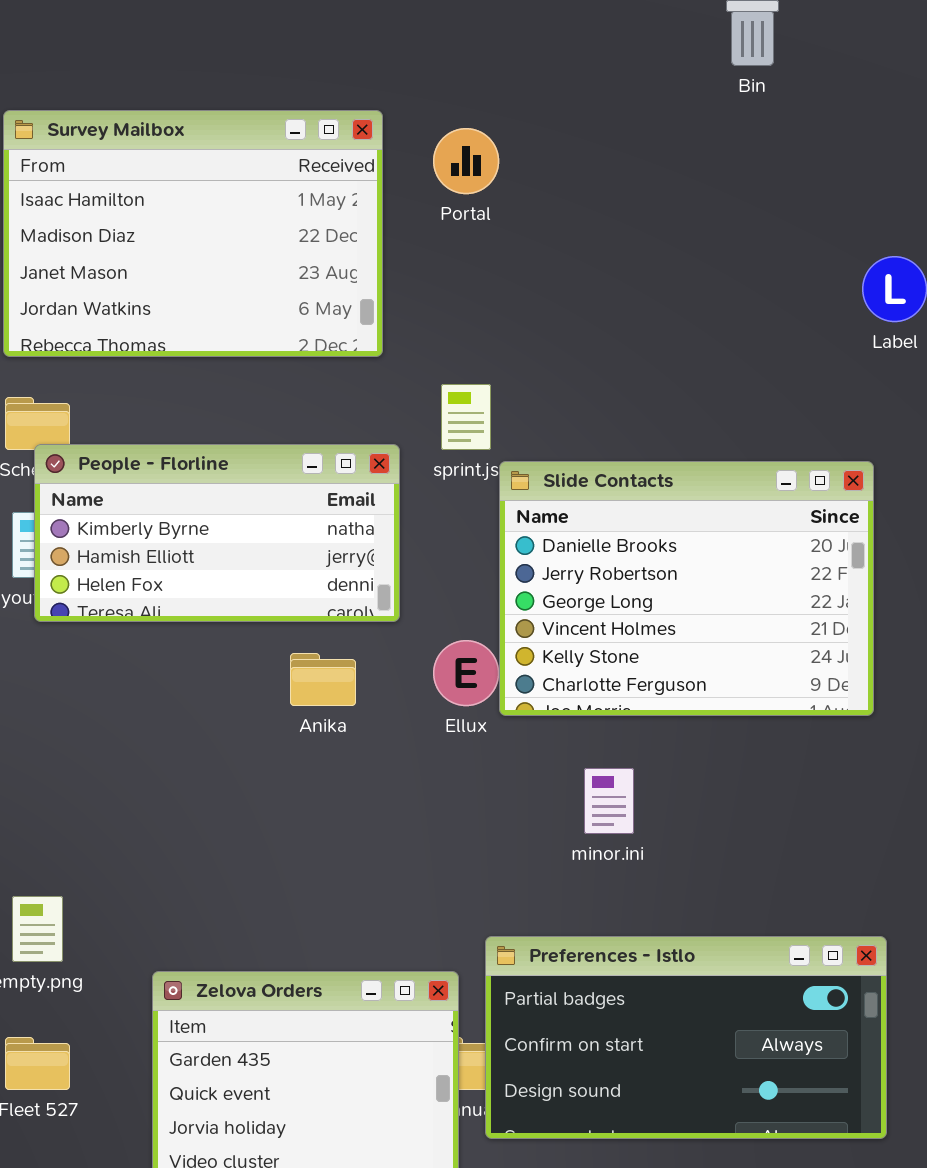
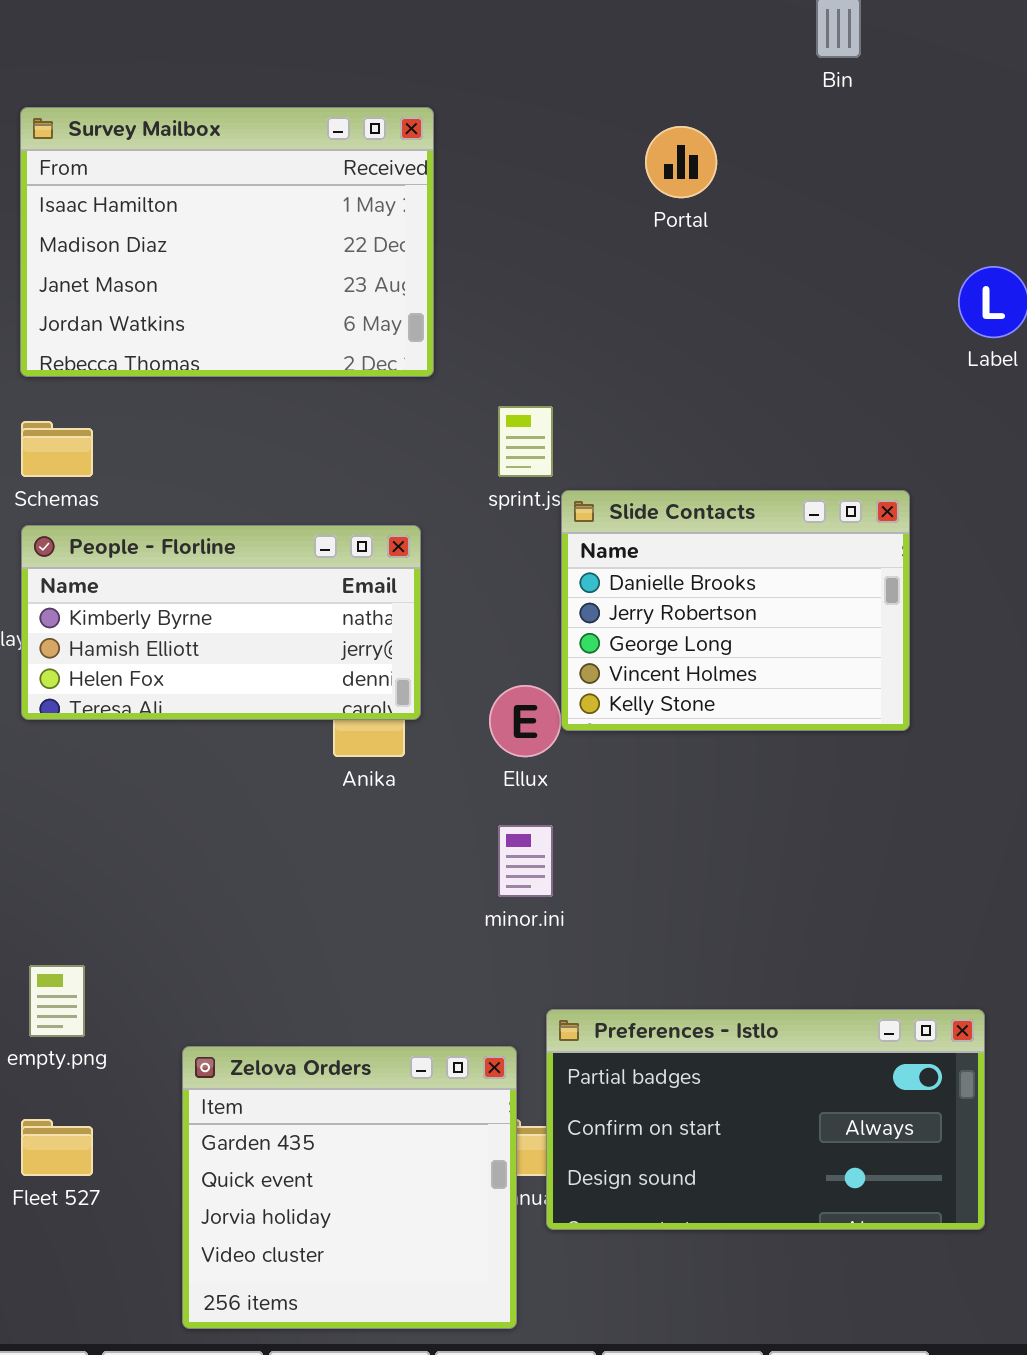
Portal: [433,128,499,194] -> [645,126,717,198], moved
People - Florline: [34,444,400,622] -> [21,525,421,720], moved
Slide Contacts: [499,461,874,716] -> [561,490,910,731], resized
minor.ini: [584,768,634,834] -> [498,825,553,897], moved

